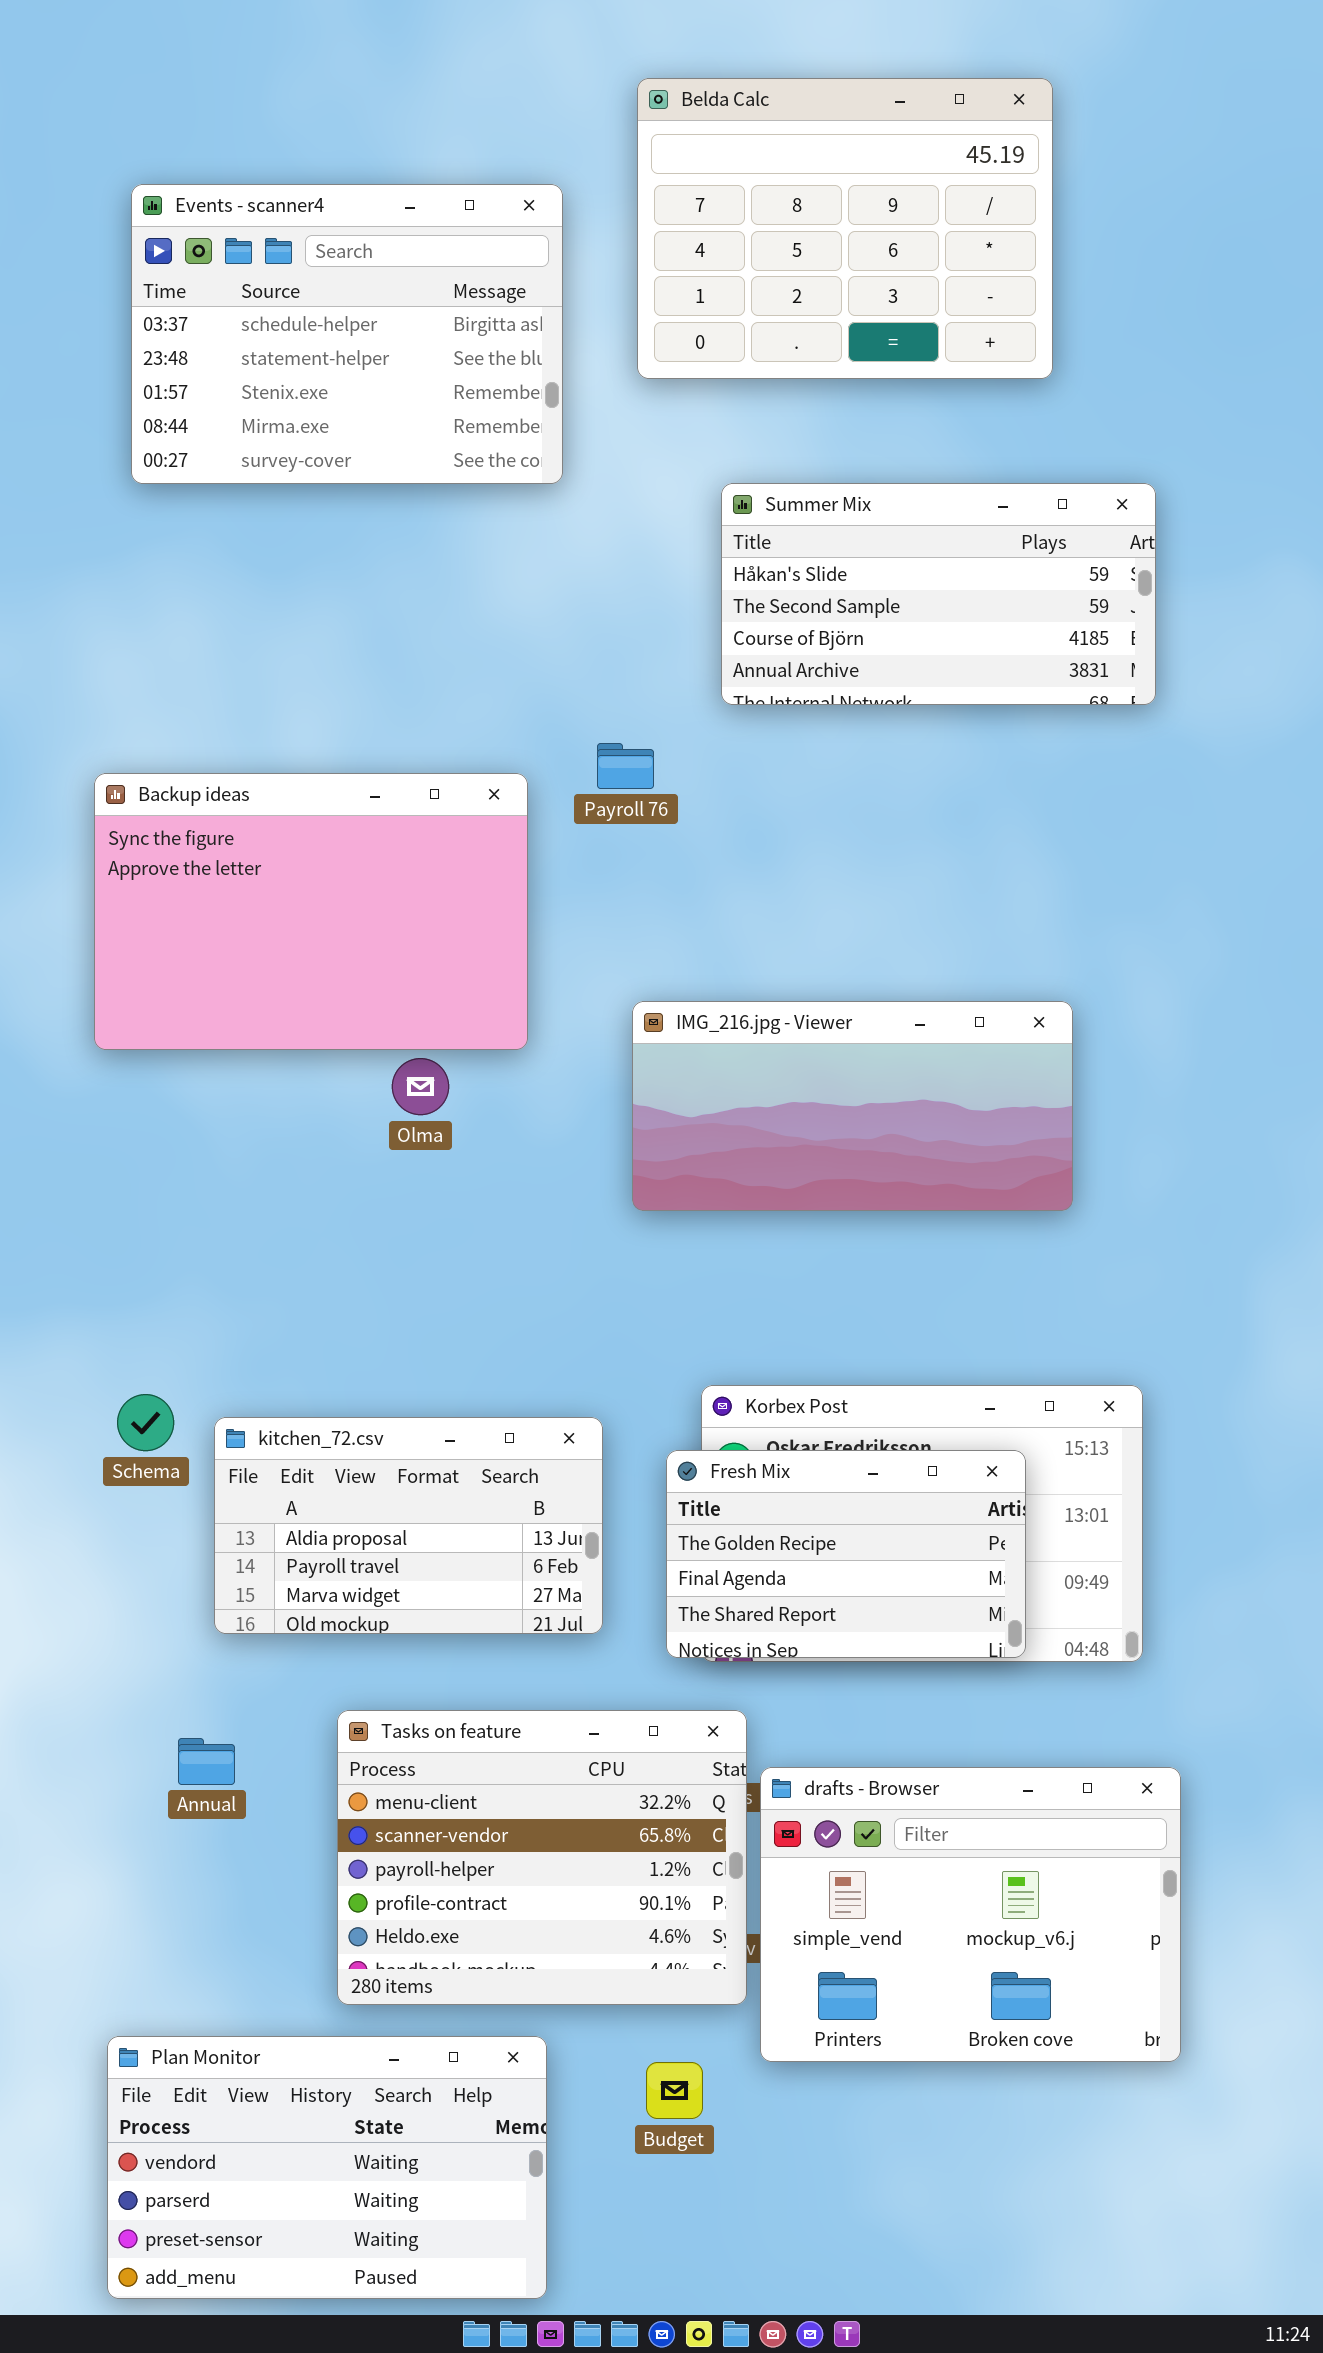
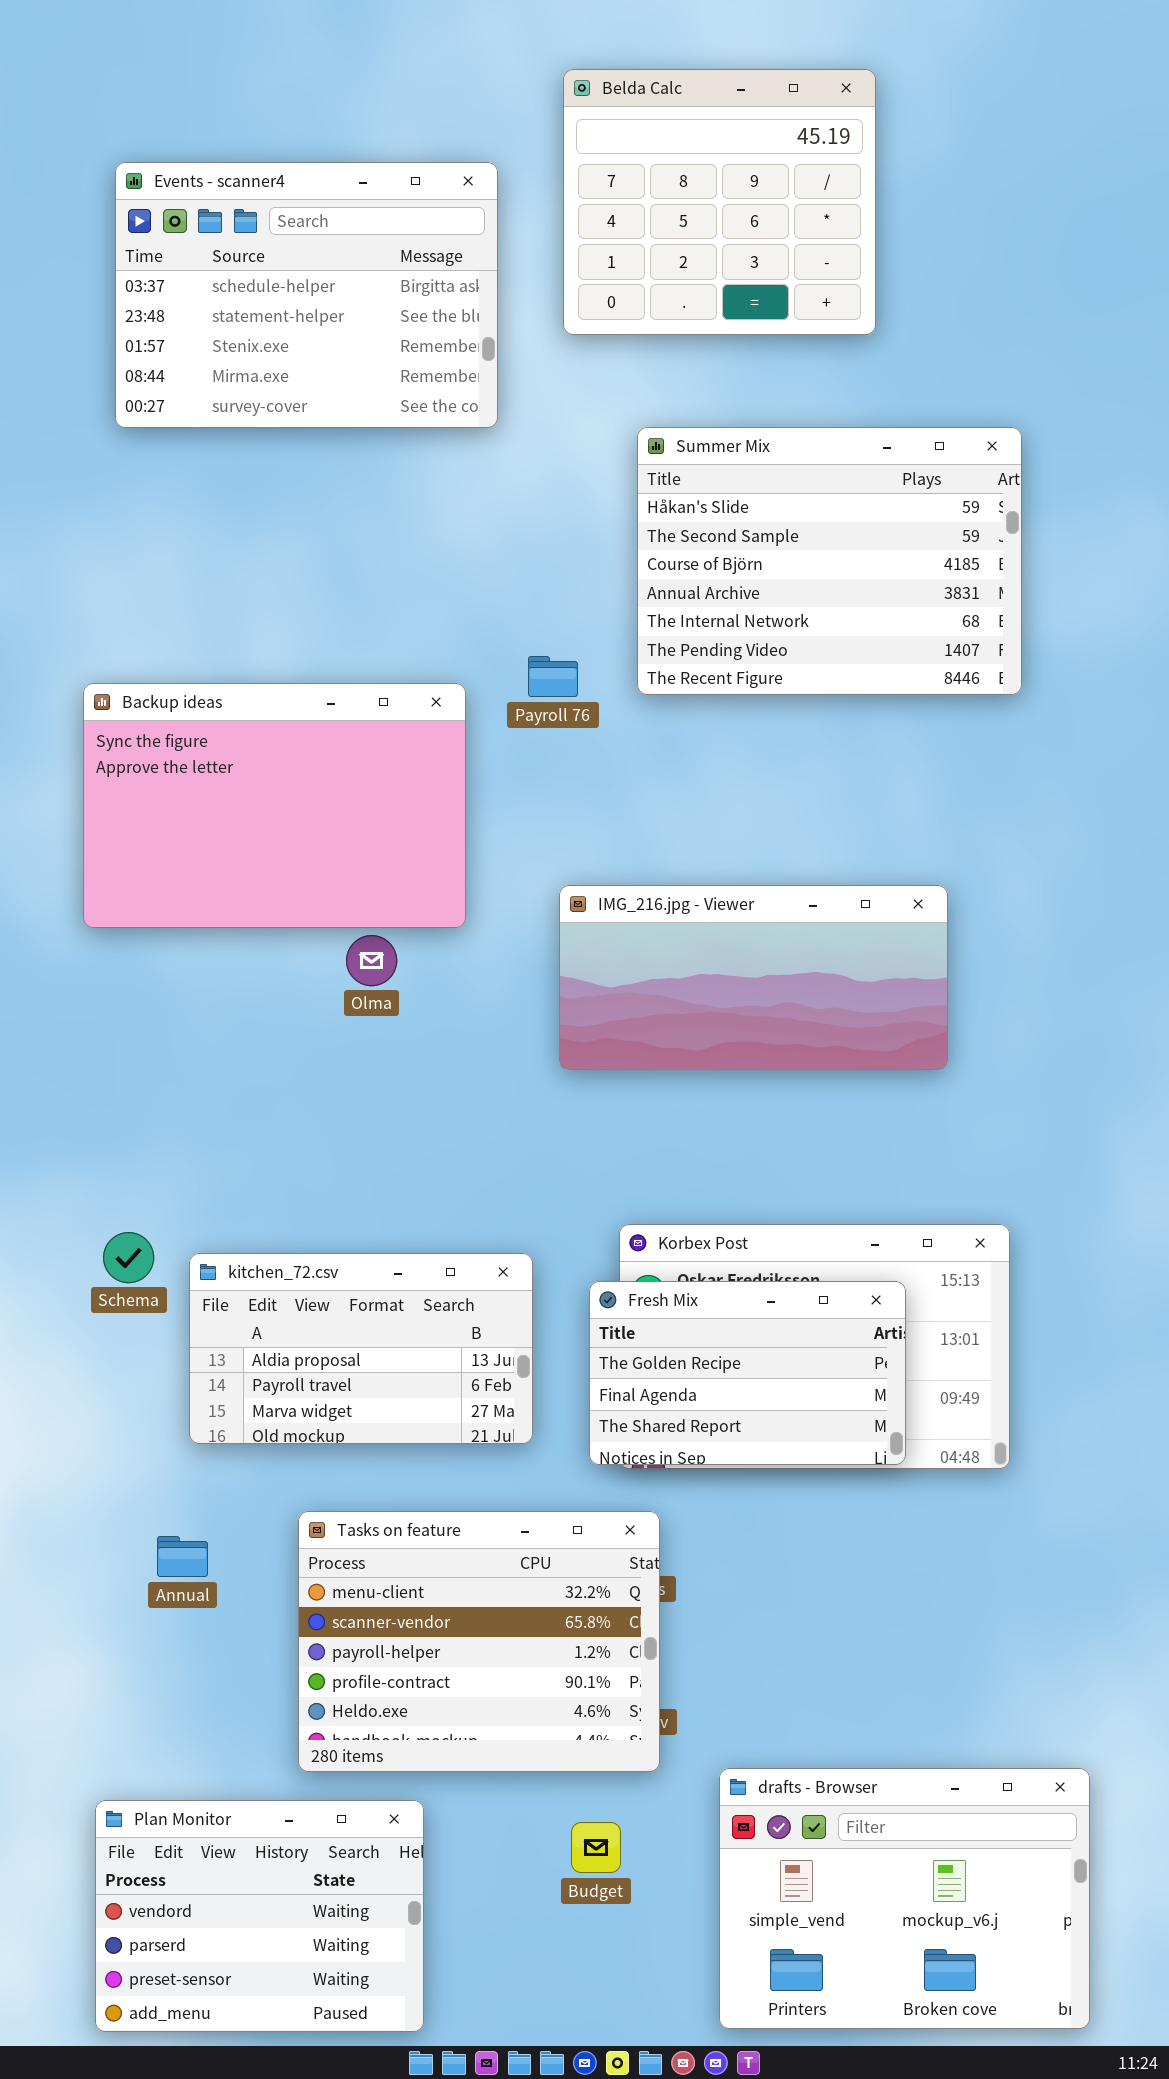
Belda Calc: [637,78,1053,379] -> [563,69,876,335], resized
Summer Mix: [721,483,1156,705] -> [637,427,1022,695], resized
drafts - Browser: [760,1767,1181,2062] -> [719,1768,1090,2029], moved
Plan Monitor: [107,2036,547,2299] -> [95,1800,424,2032], resized

